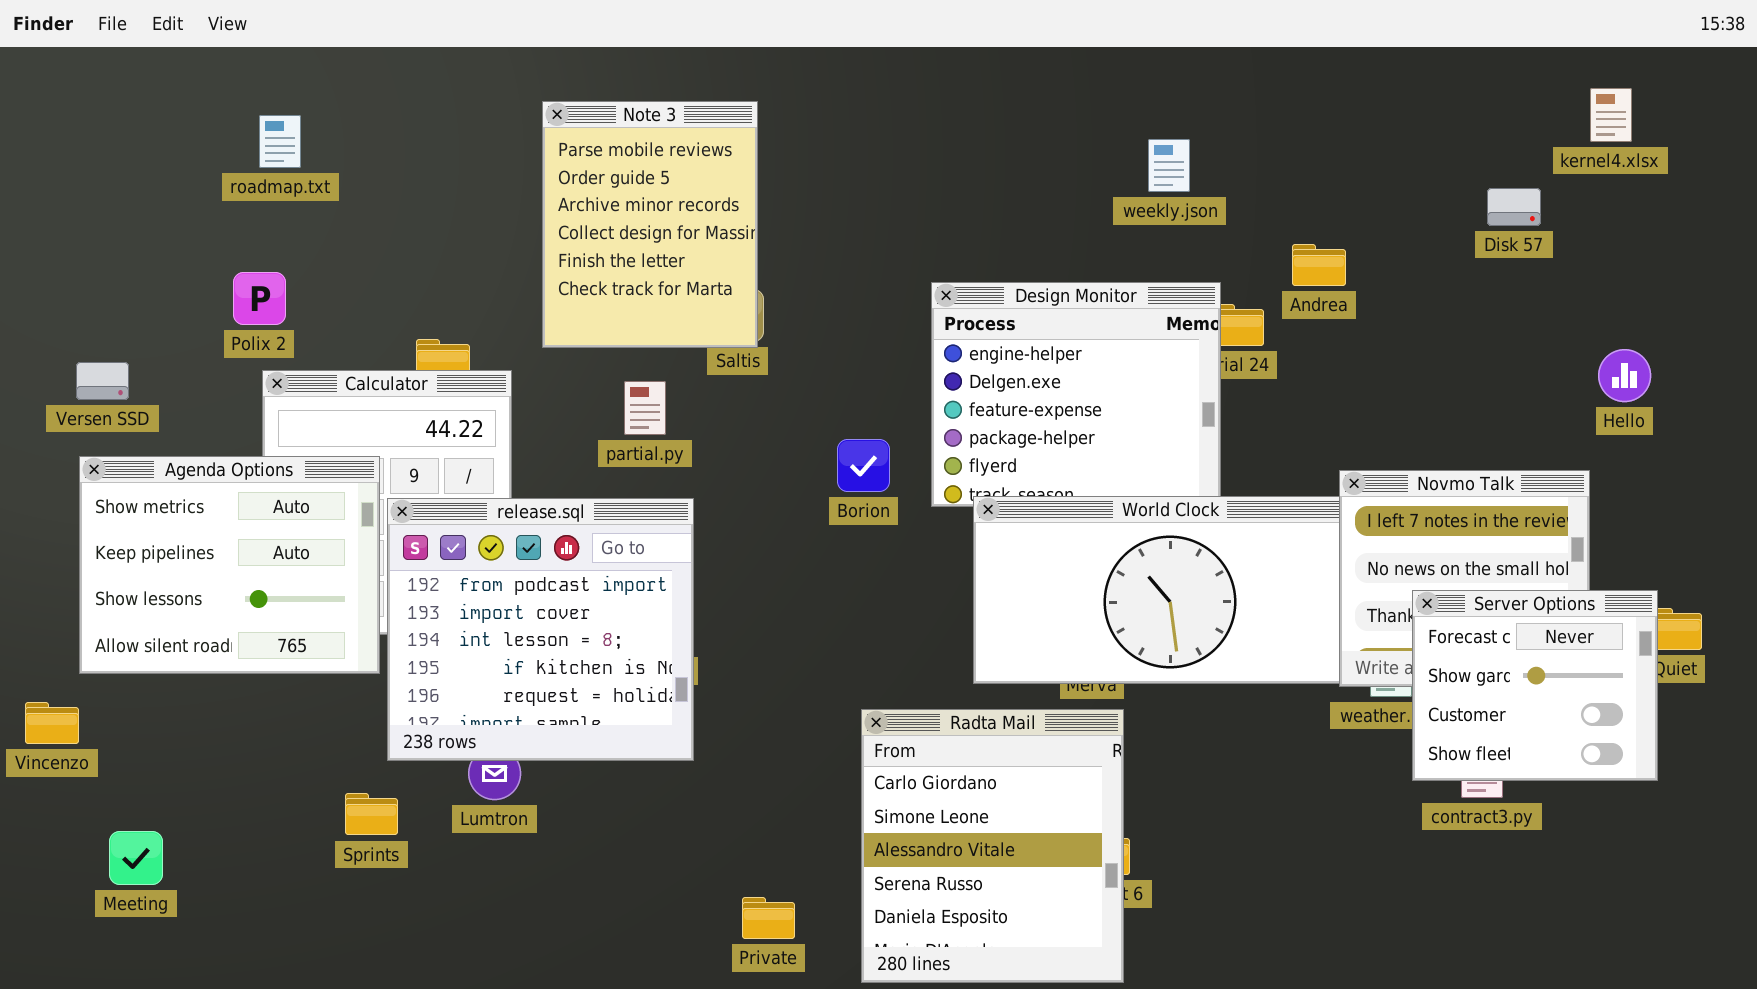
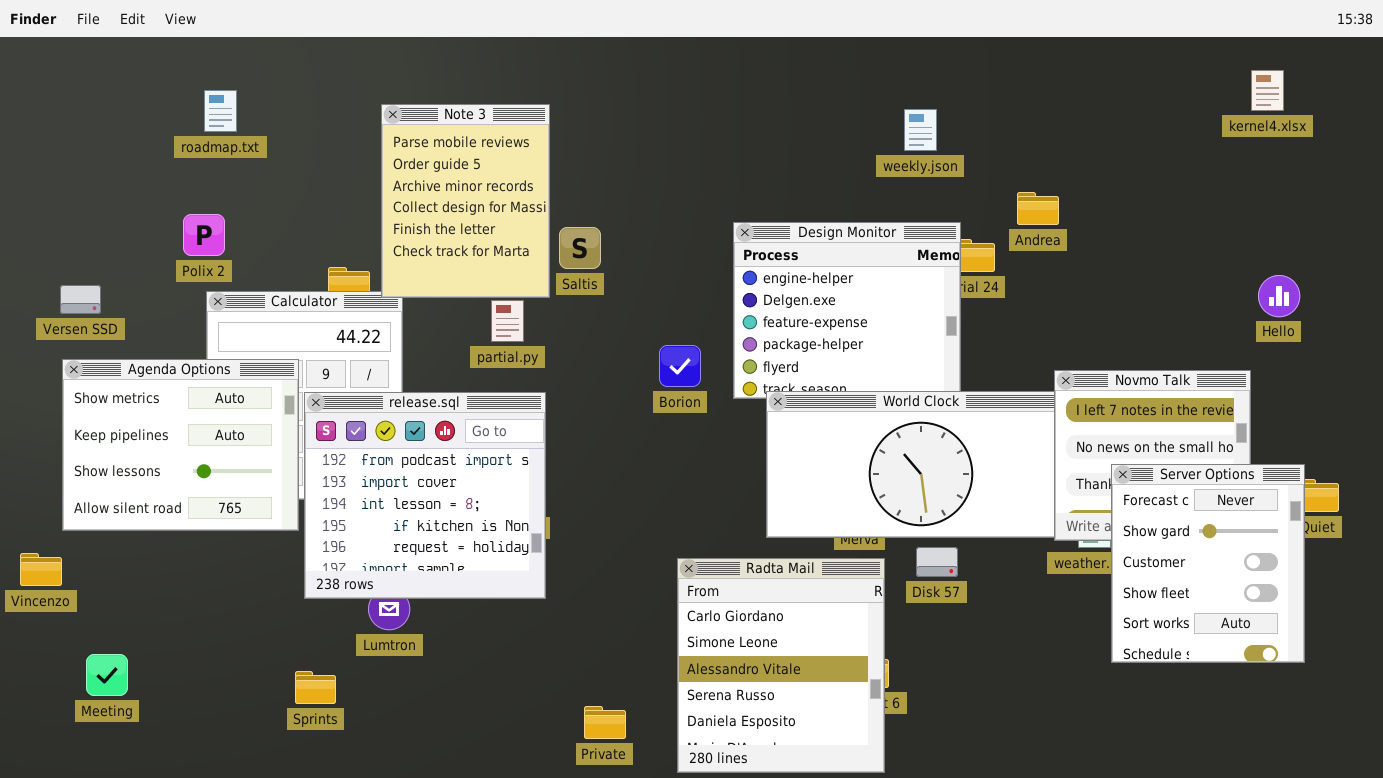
Note 3: [542,101,758,348] -> [381,104,550,298], moved
Disk 57: [1487,188,1541,226] -> [916,547,958,577], moved
Server Options: [1412,590,1658,781] -> [1111,464,1305,663], resized
Sprints: [345,793,398,835] -> [295,671,336,704], moved

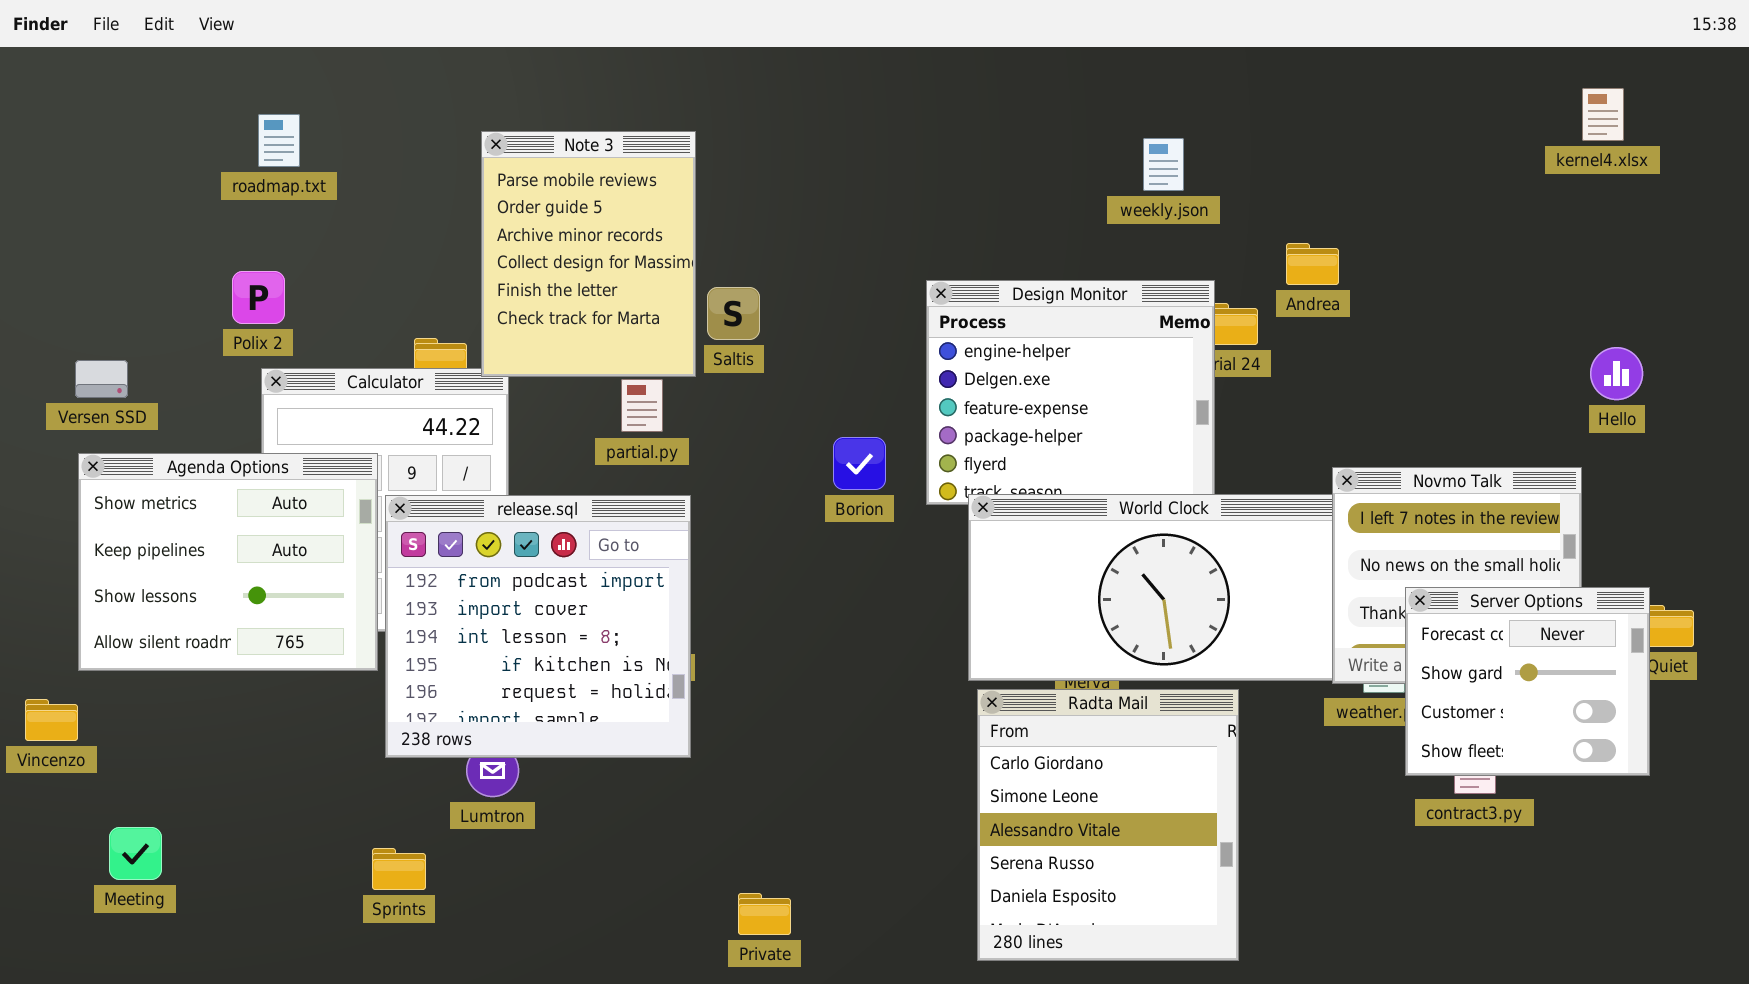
Server Options: [1111,464,1305,663] -> [1405,587,1650,776], resized
Radta Mail: [677,558,885,773] -> [977,689,1239,961], moved

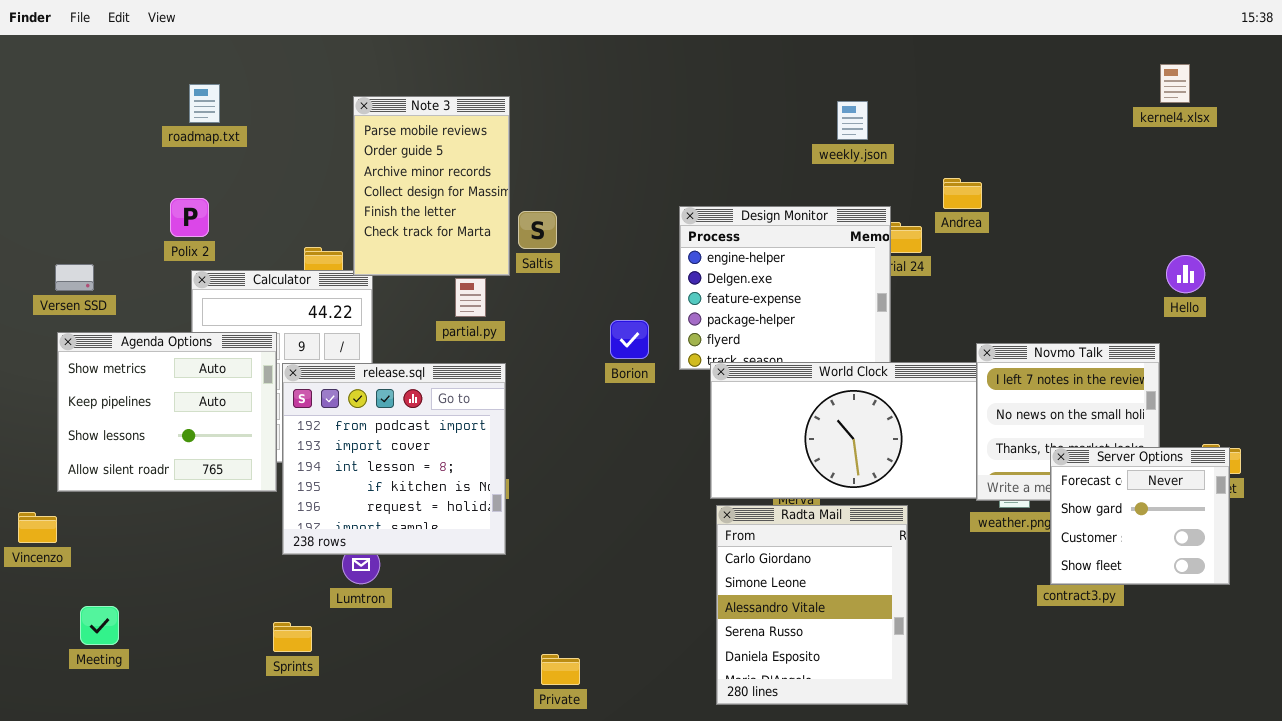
Server Options: [1405,587,1650,776] -> [1050,447,1230,585], moved

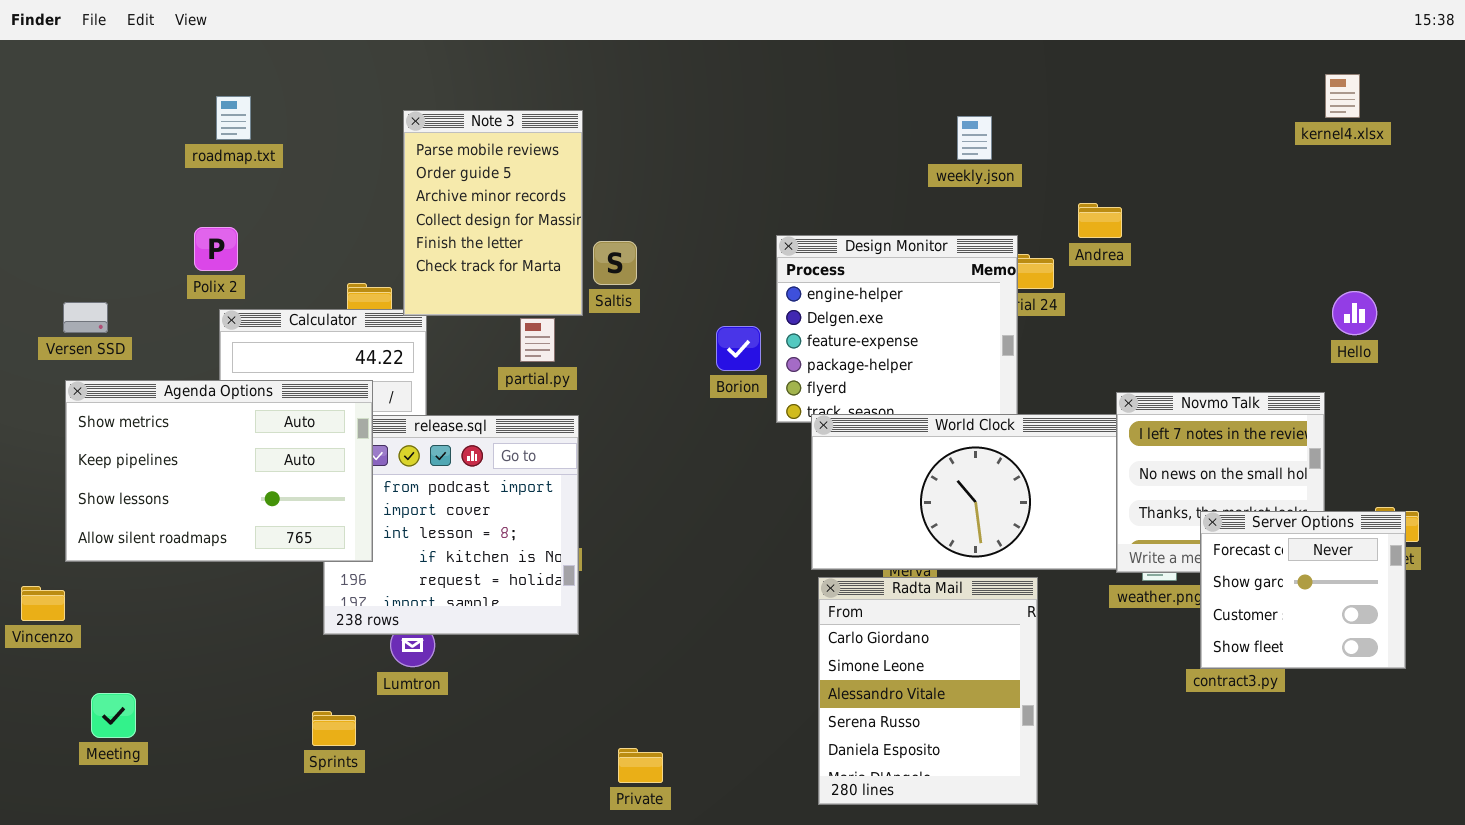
Borion: [610,320,649,359] -> [716,326,761,371], moved
Agenda Options: [57,332,277,492] -> [65,380,373,562], resized

